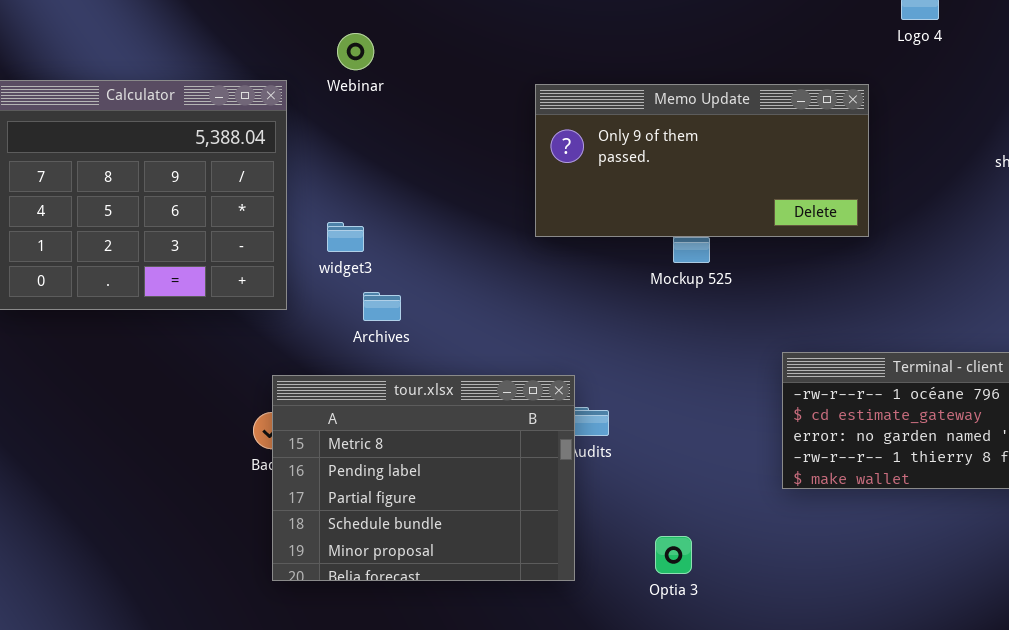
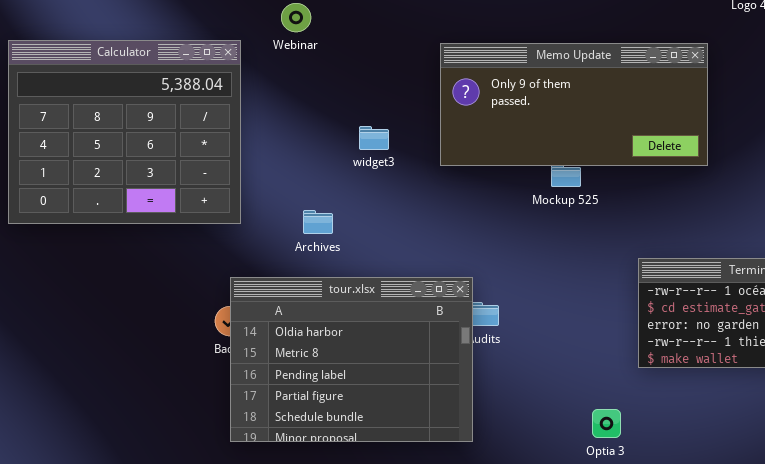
widget3: [327,222,364,252] -> [359,126,389,150], moved
tour.xlsx: [272,375,575,581] -> [230,277,473,442], scrolled up 1 row
Optia 3: [655,536,692,574] -> [592,409,621,438], moved

